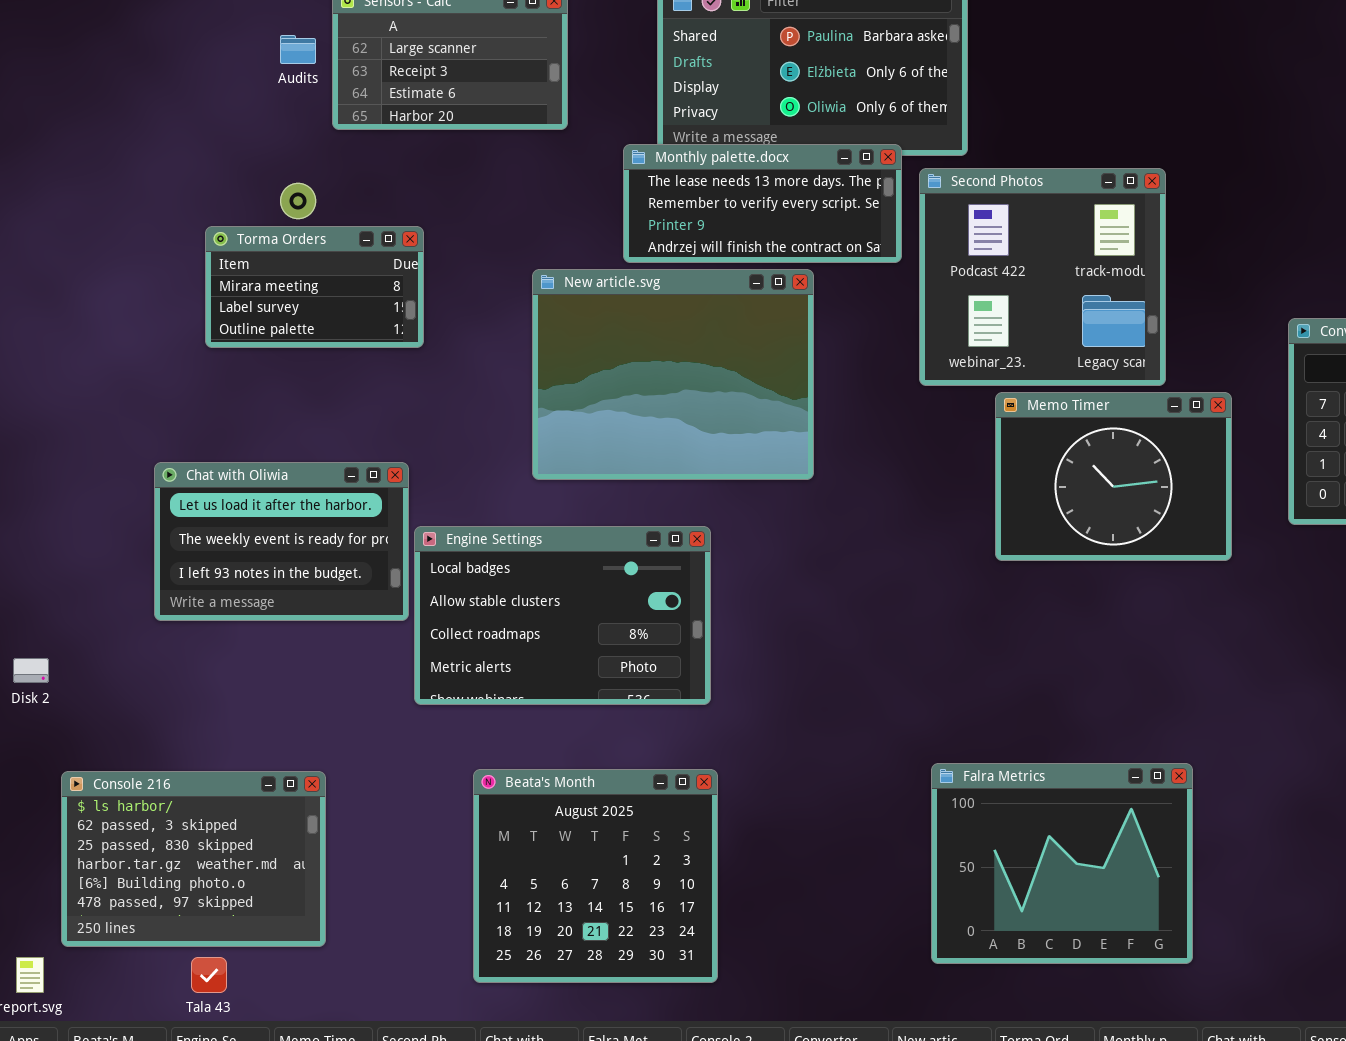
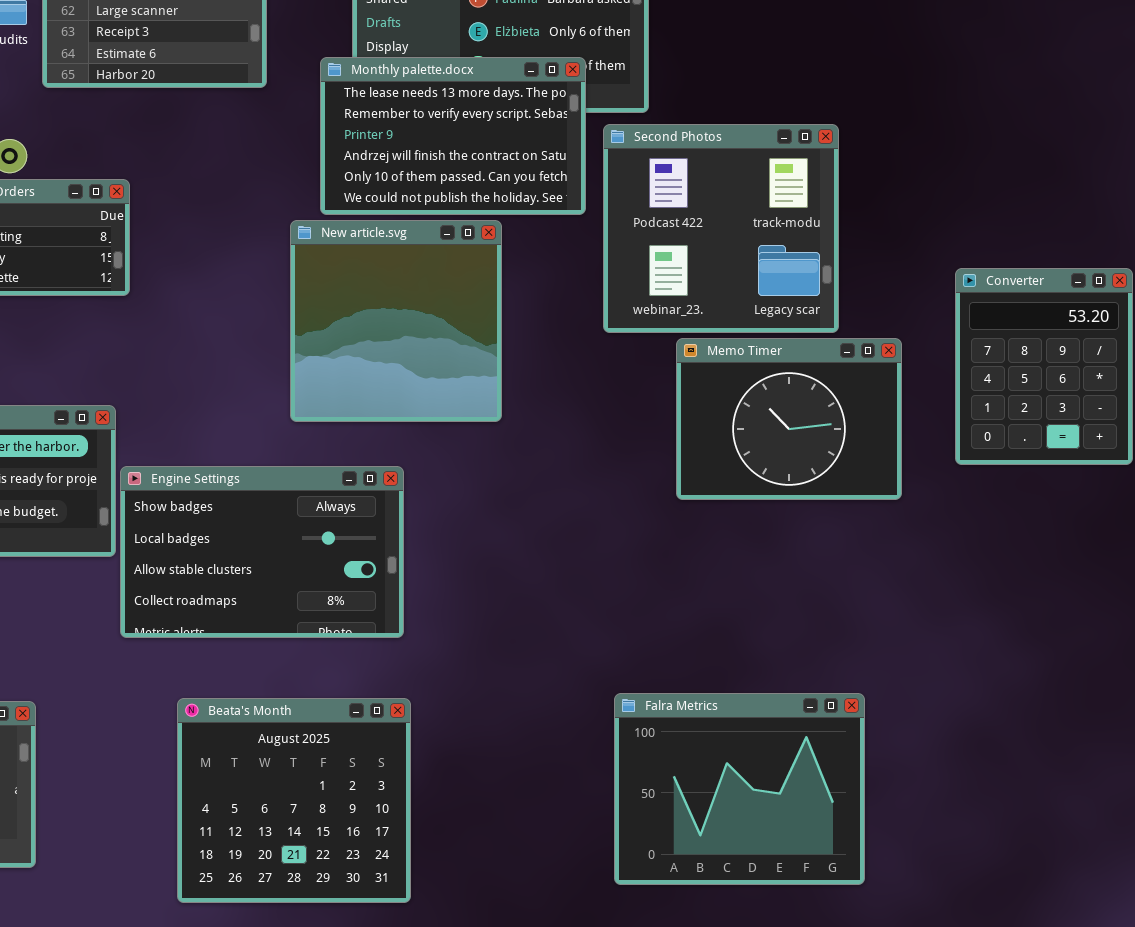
Monthly palette.docx: [623,144,902,263] -> [320,57,586,215], resized
New article.svg: [532,269,814,480] -> [290,220,502,422], resized
Engine Settings: [414,526,711,705] -> [120,466,404,638], scrolled up 1 row

